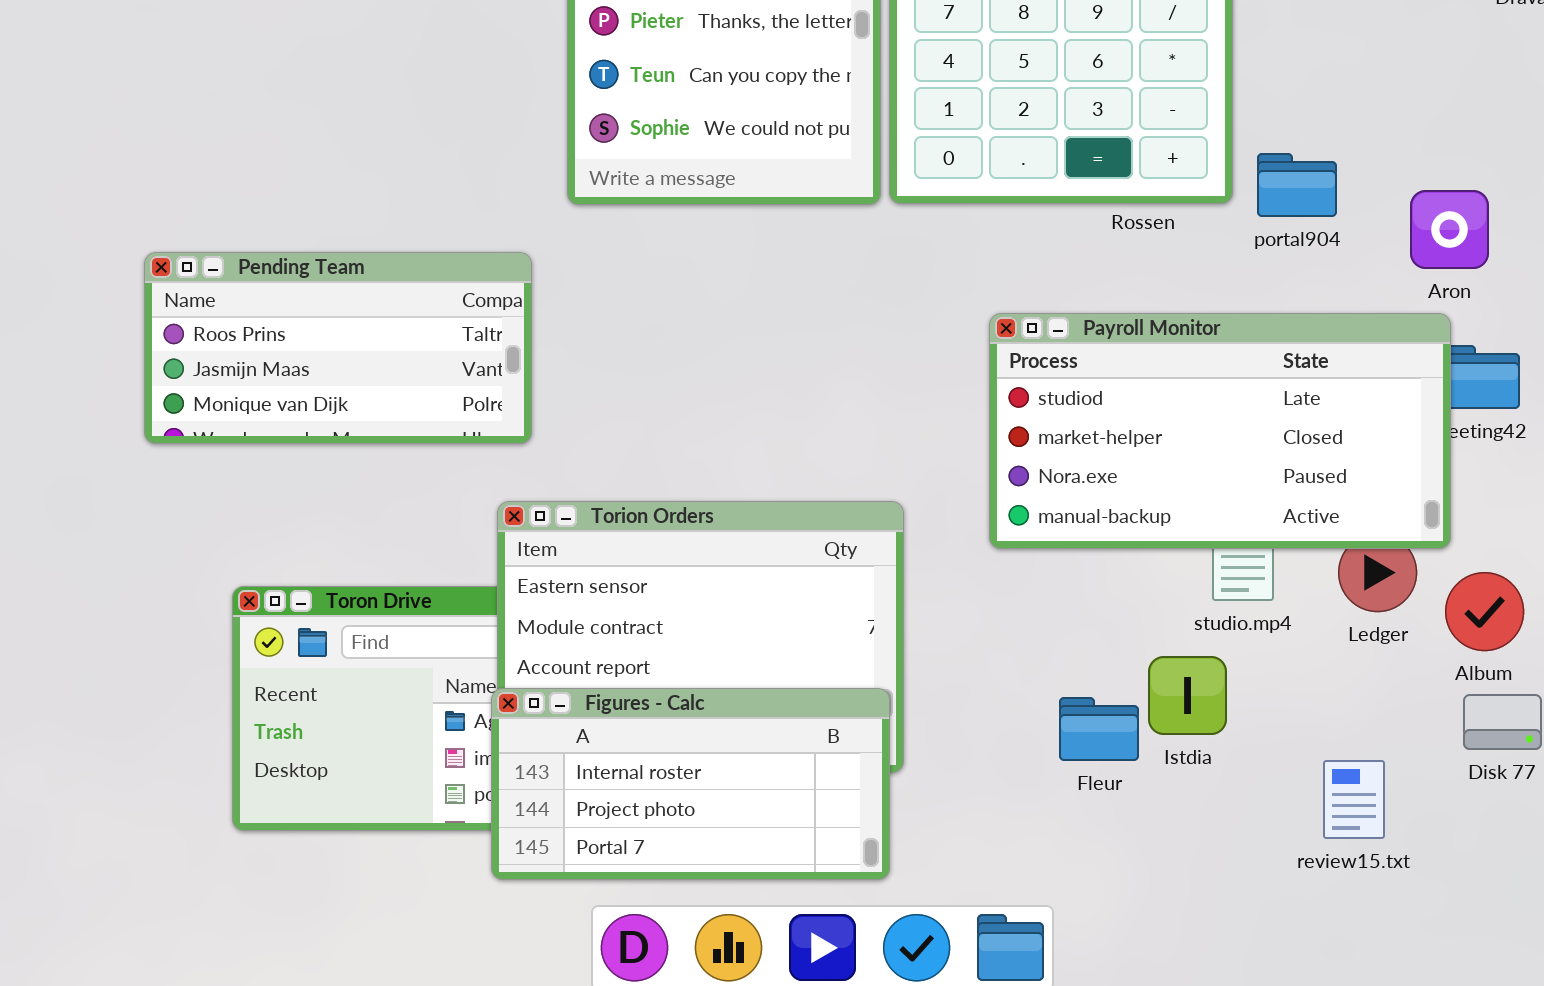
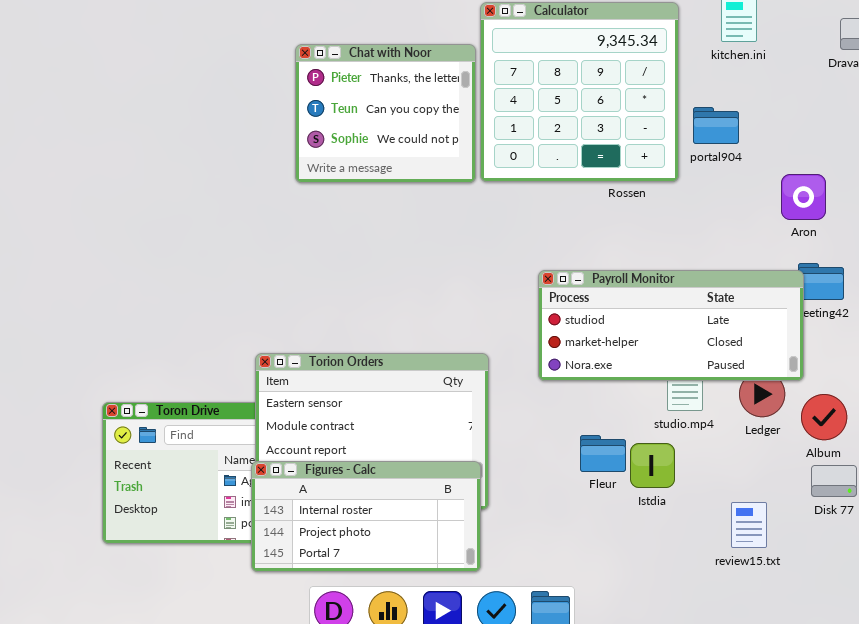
portal904: [1257,153,1337,217] -> [693,107,739,144], moved
Pending Team: [144,252,532,444] -> none, closed
Payroll Monitor: [989,313,1451,549] -> [538,270,804,381], resized
Fleur: [1059,697,1139,761] -> [580,435,626,472], moved

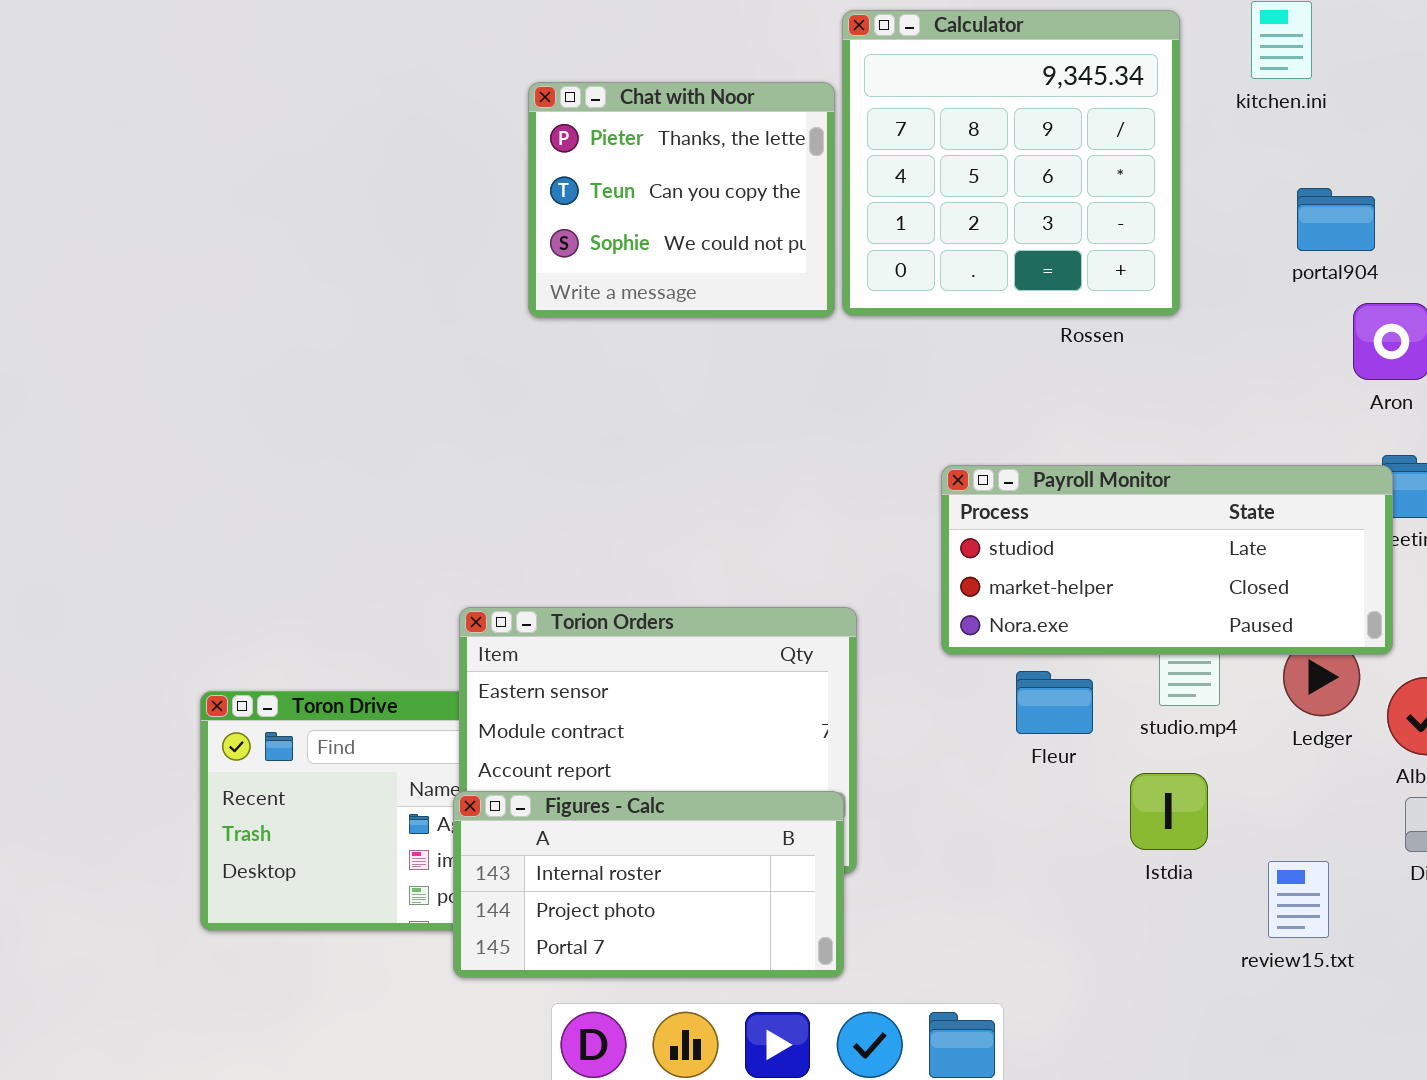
portal904: [693,107,739,144] -> [1297,188,1375,251], moved
Fleur: [580,435,626,472] -> [1016,671,1093,734], moved
Istdia: [630,443,675,488] -> [1130,773,1208,850], moved

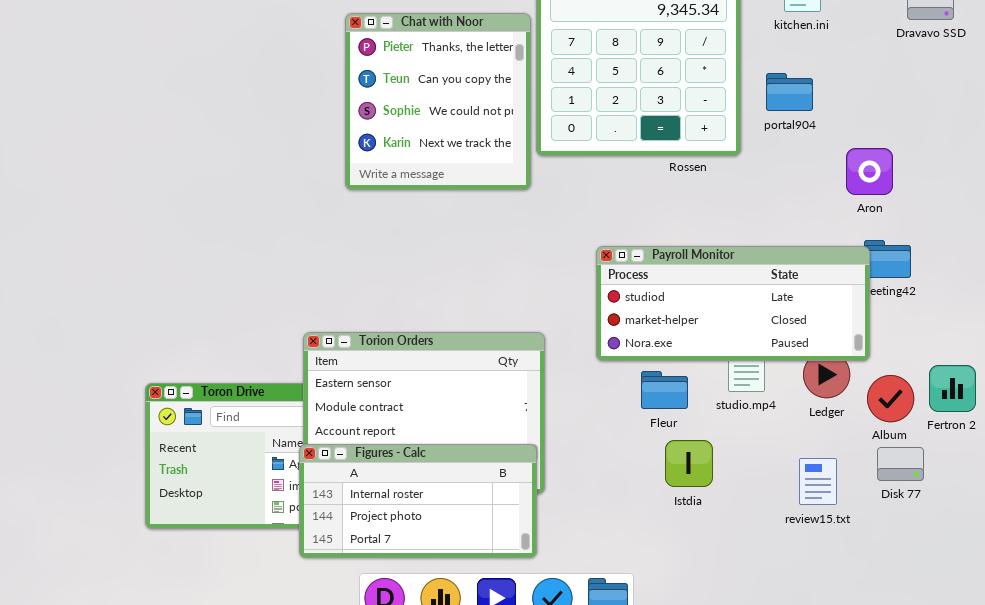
Chat with Noor: [528,82,835,318] -> [345,13,531,190], resized
portal904: [1297,188,1375,251] -> [766,73,813,111], moved
Istdia: [1130,773,1208,850] -> [665,440,713,487], moved
review15.txt: [1268,861,1329,938] -> [799,458,837,505], moved

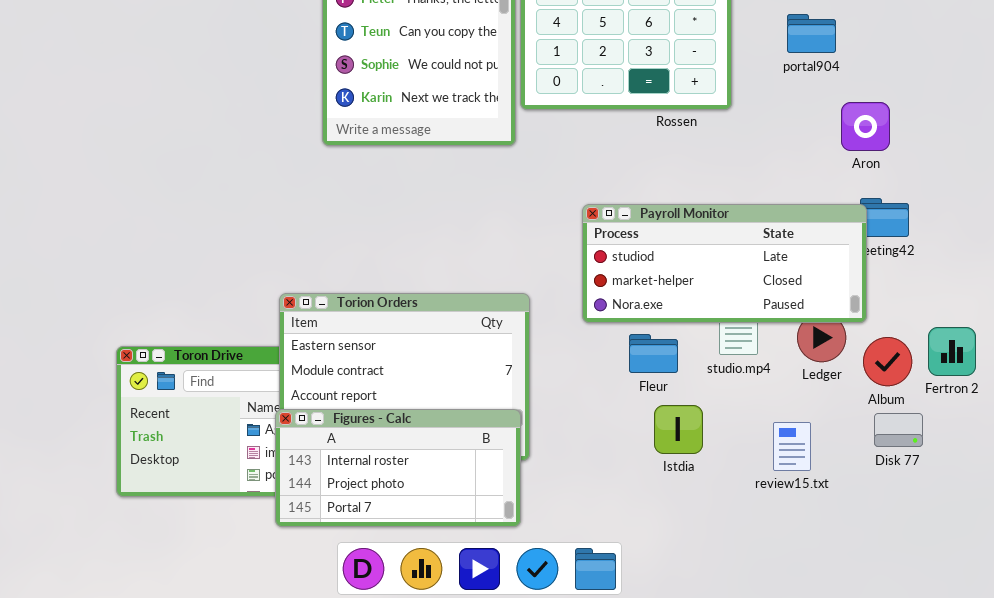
portal904: [766,73,813,111] -> [787,14,836,53], moved
review15.txt: [799,458,837,505] -> [773,422,811,471], moved

